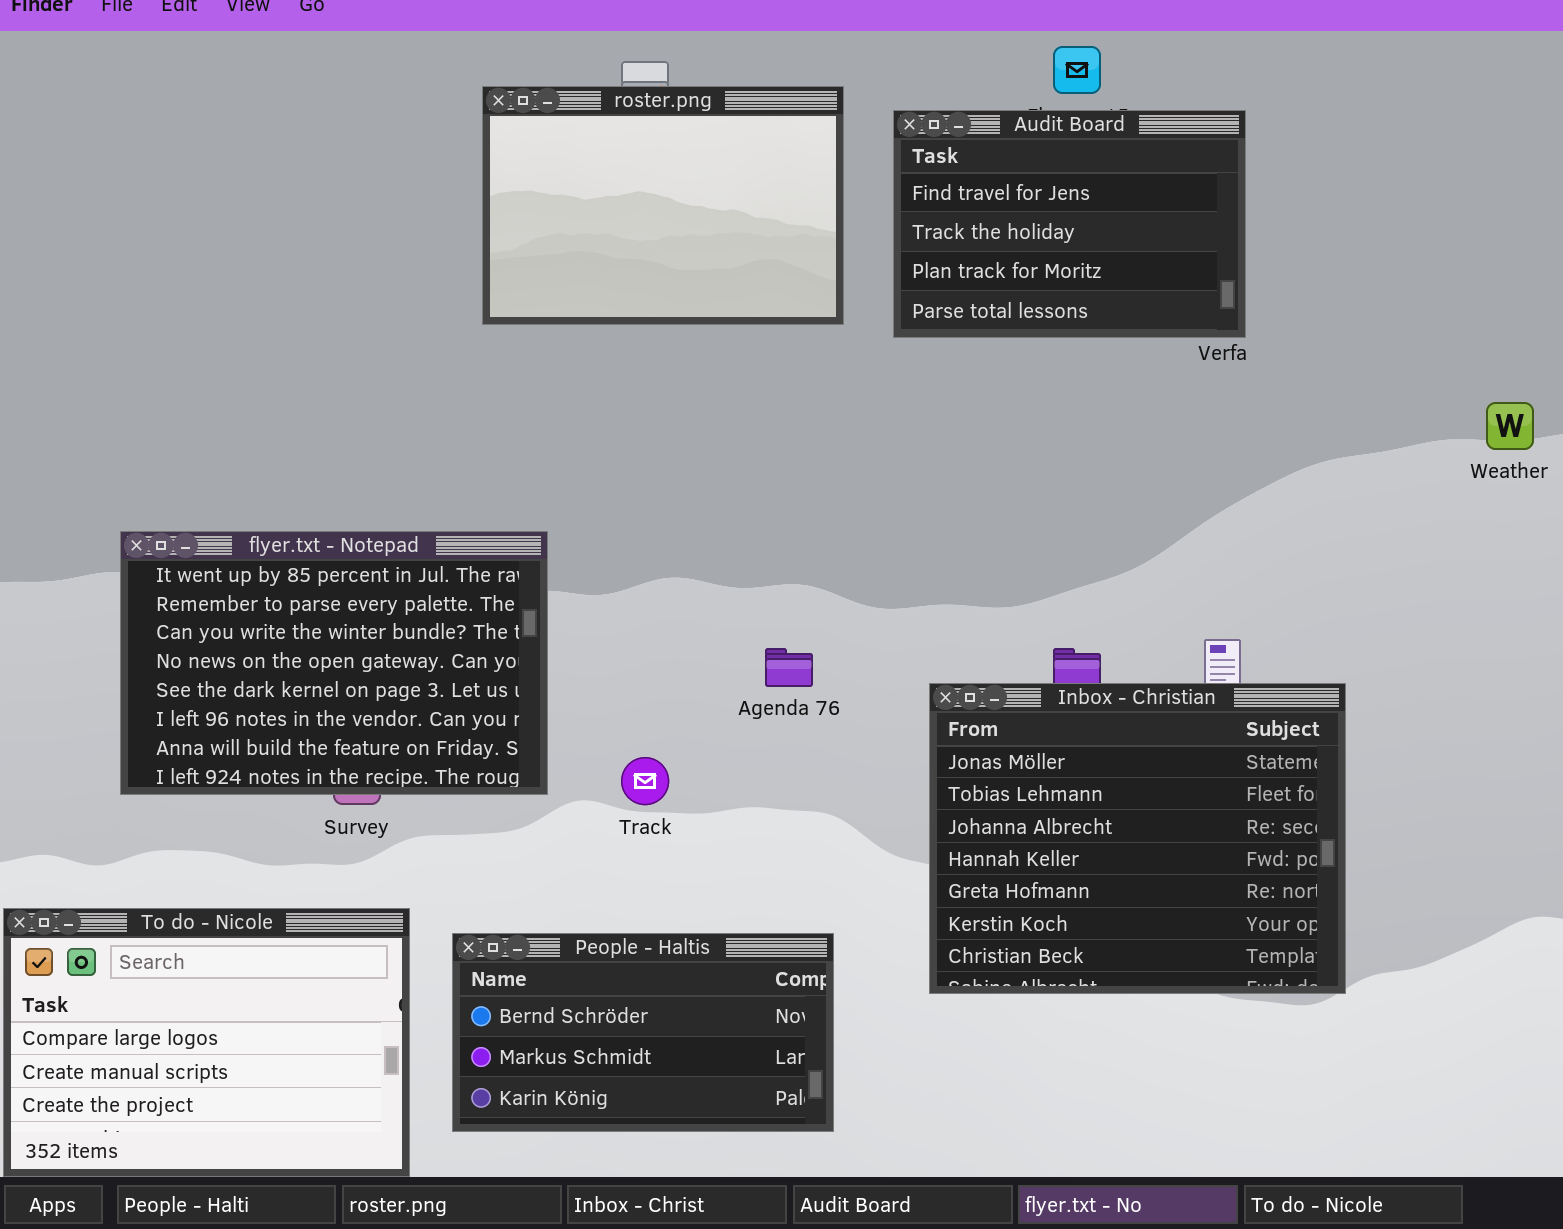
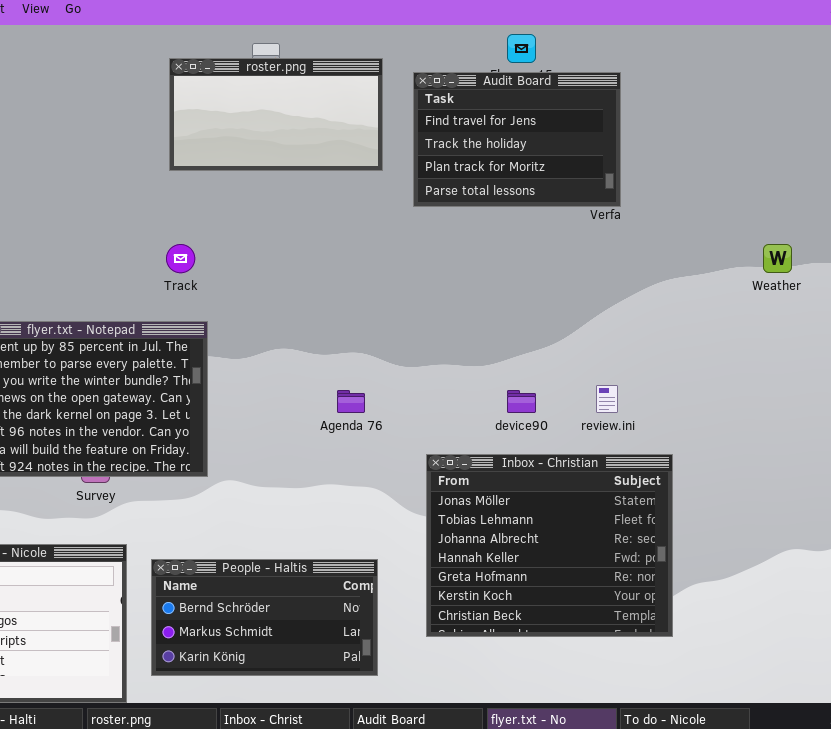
roster.png: [482,86,844,325] -> [169,58,383,171], resized
Inbox - Christian: [929,683,1346,994] -> [426,454,673,637], moved
Track: [621,757,669,805] -> [166,244,195,273], moved

